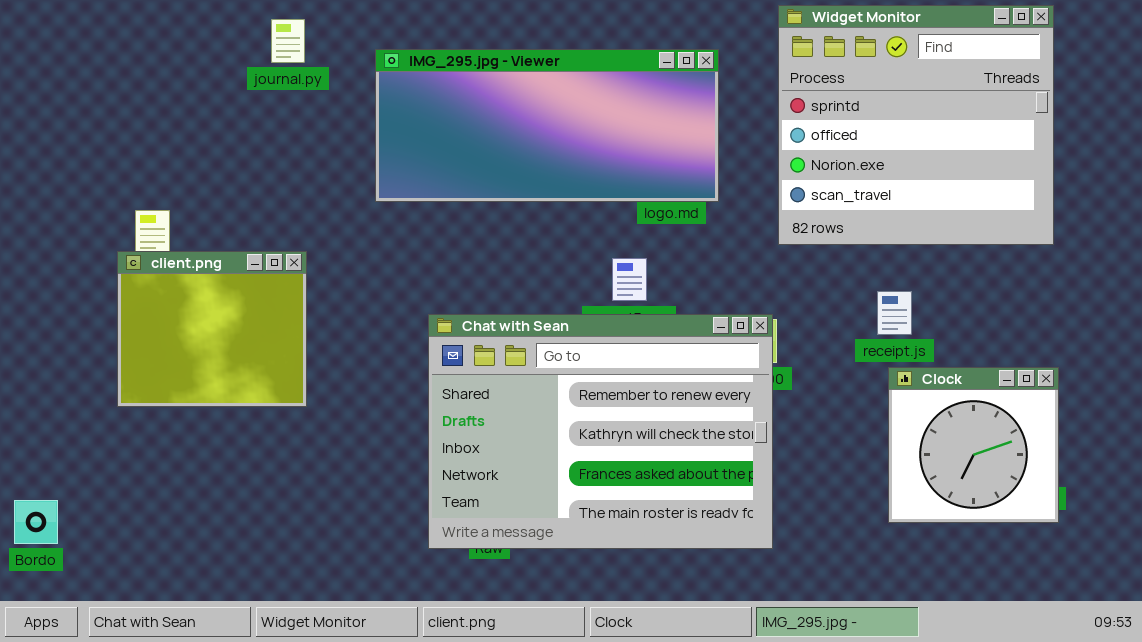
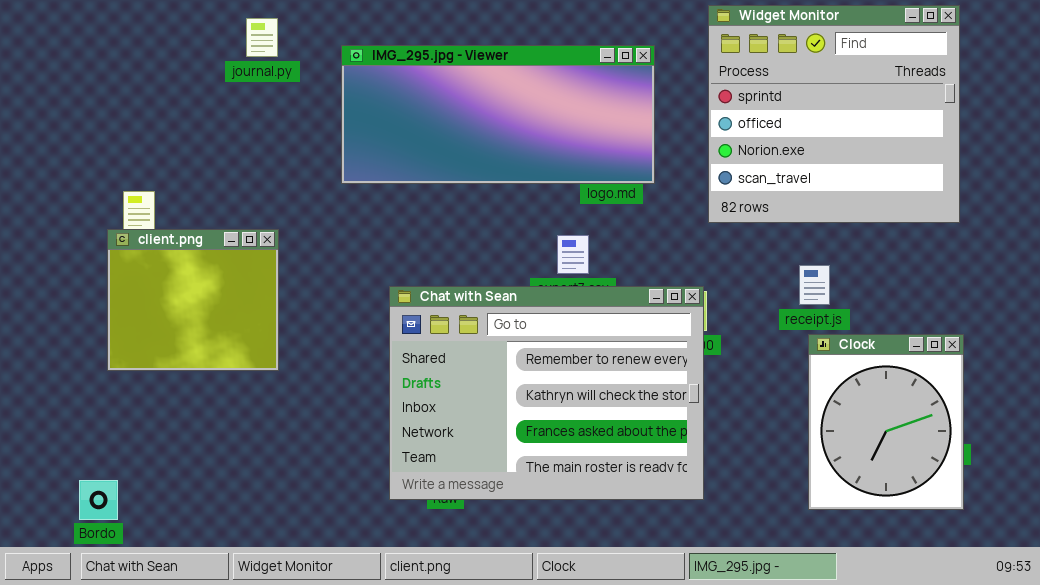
Clock: [888,367,1059,523] -> [808,334,964,510], resized
Bordo: [14,500,58,544] -> [79,480,118,520], moved

